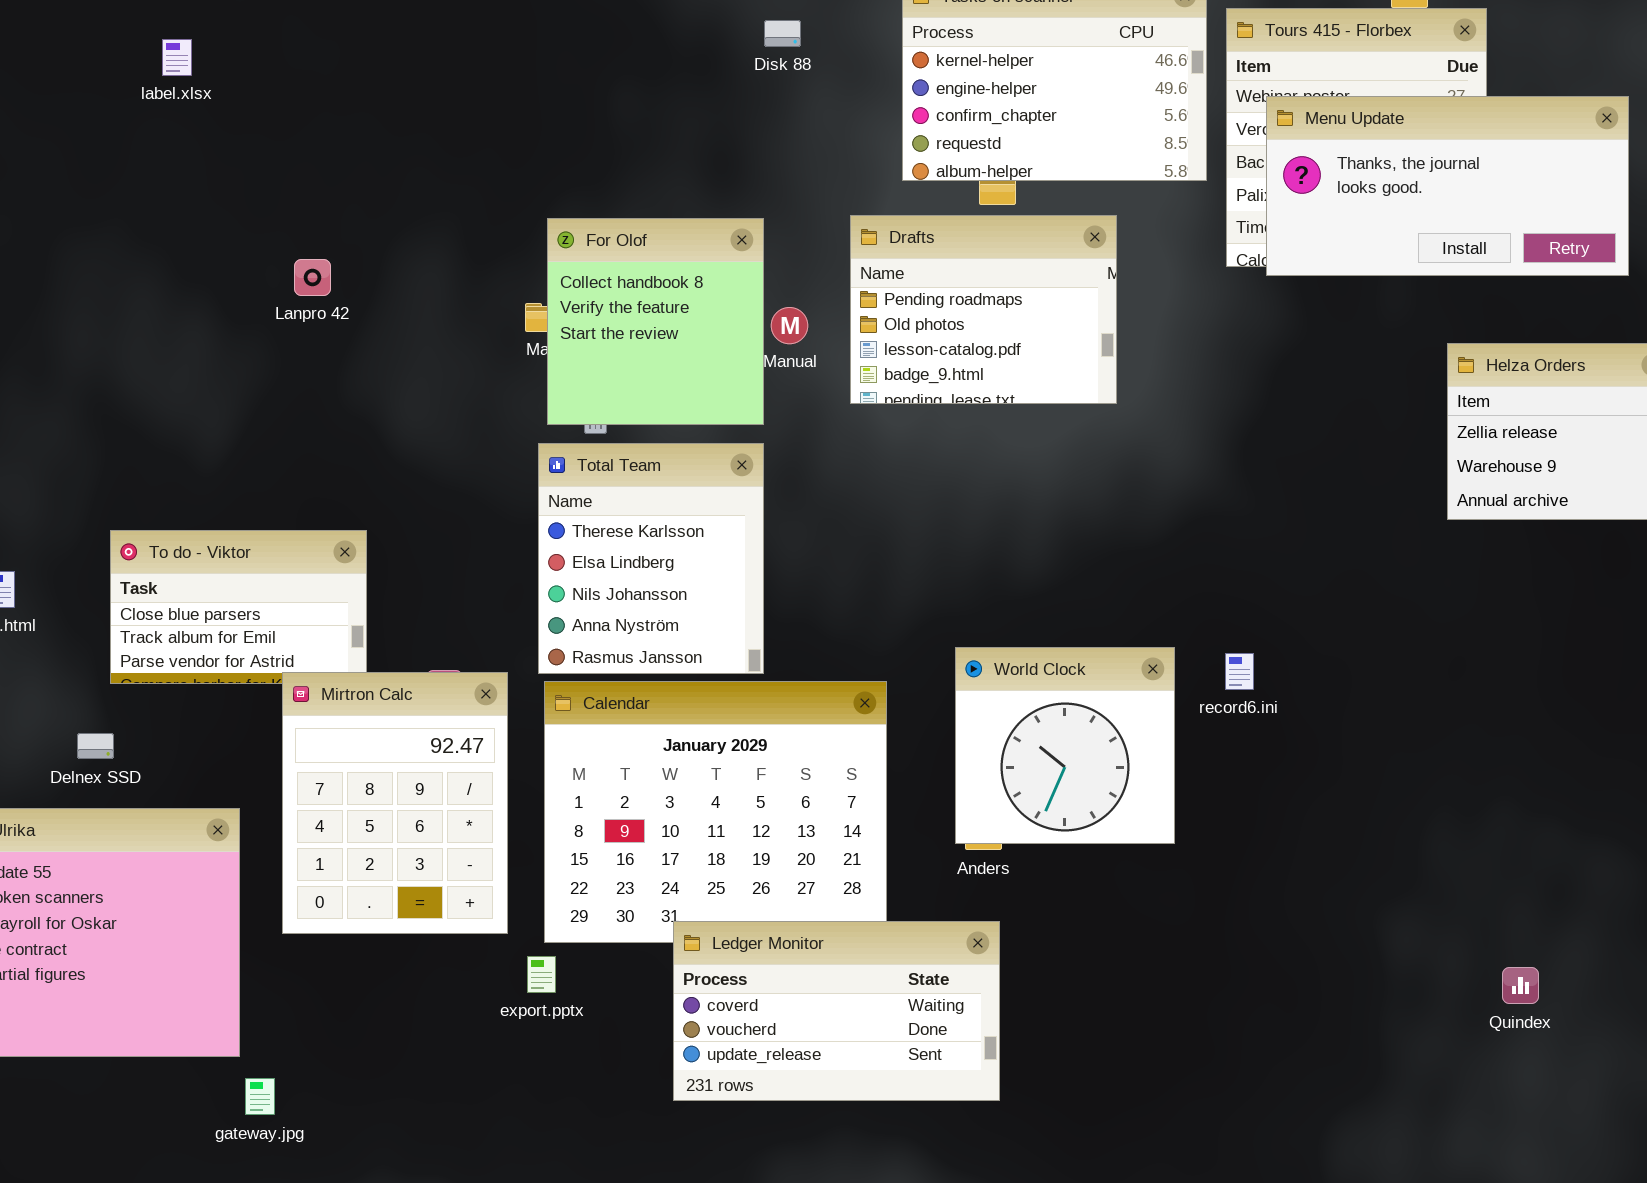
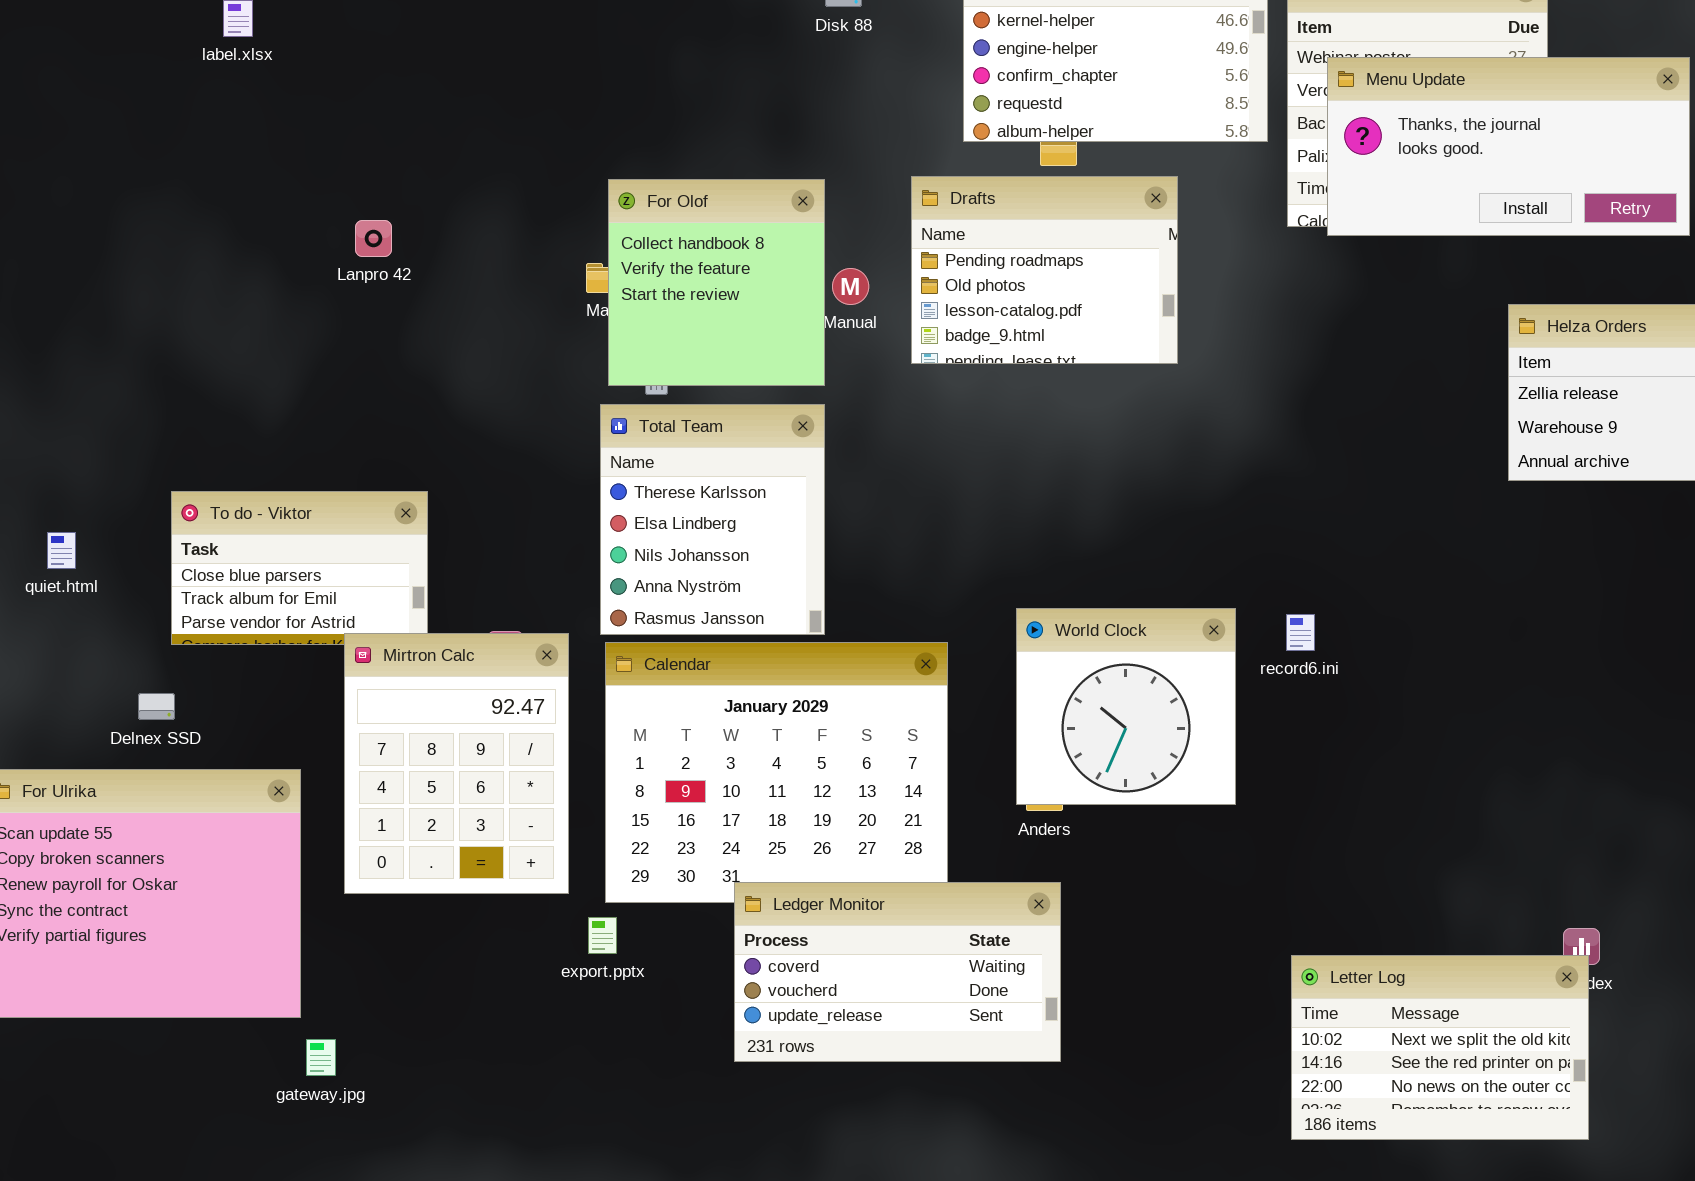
Letter Log: none -> [1291,955,1589,1140], opened

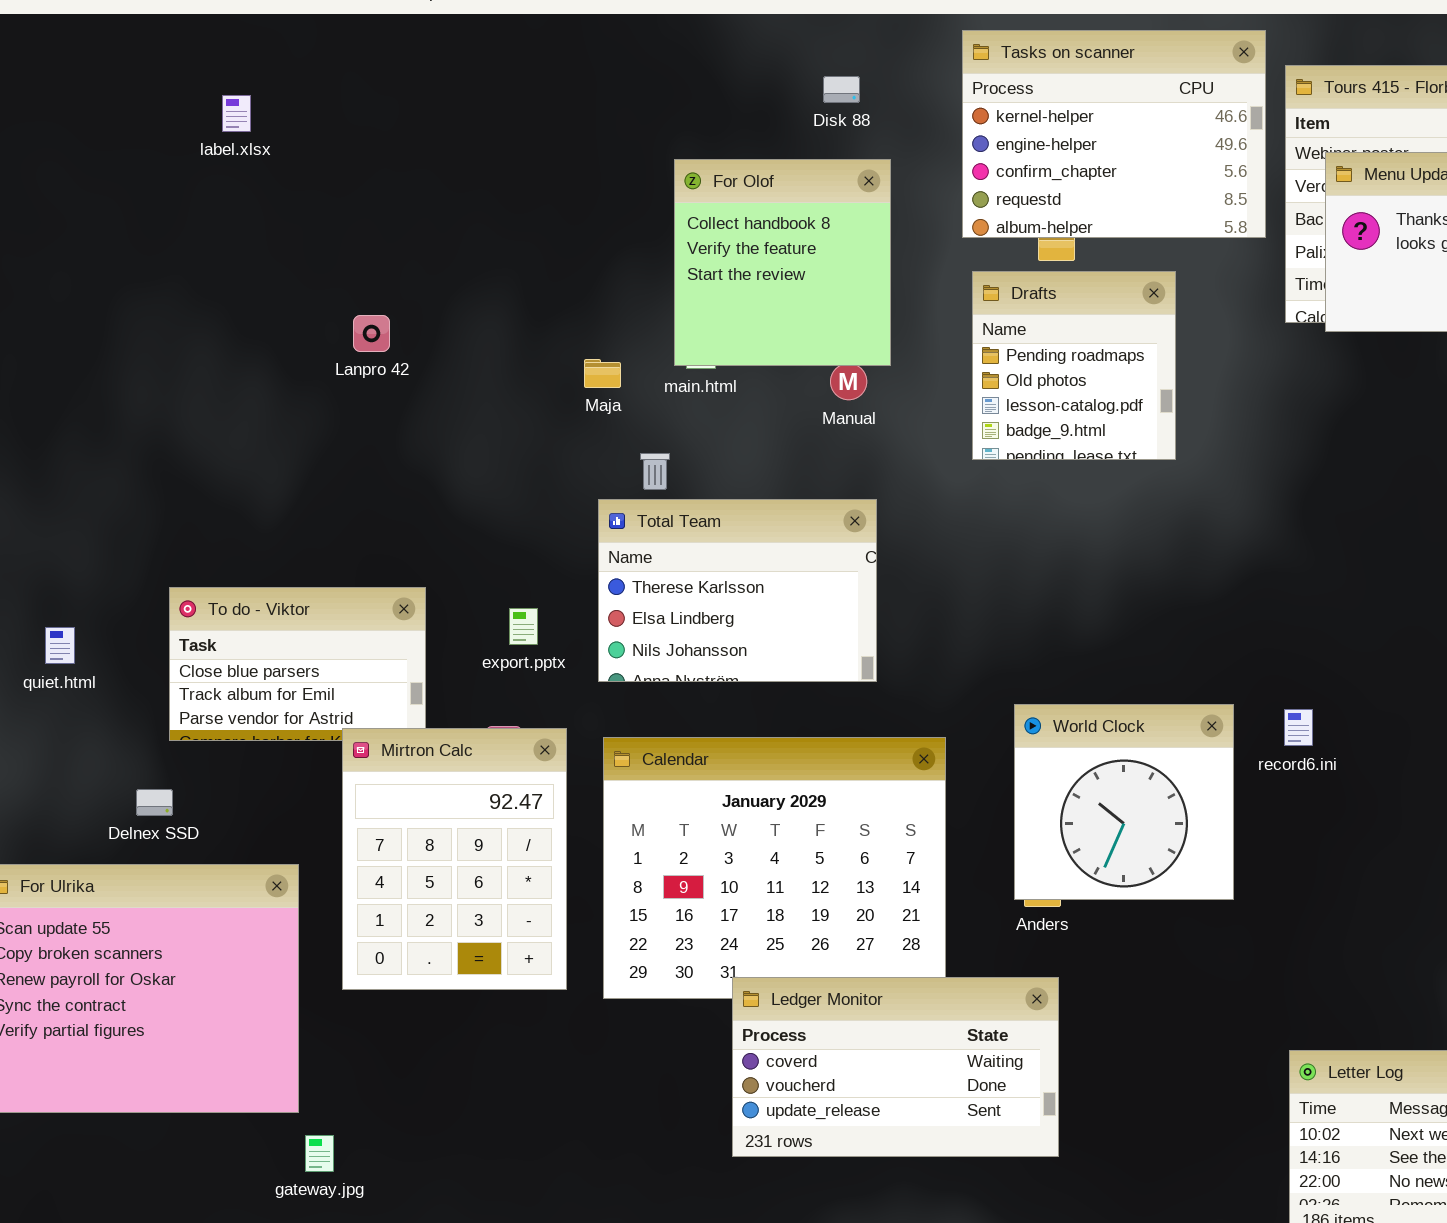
Drafts: [911,176,1178,364] -> [972,271,1176,460], resized
For Olof: [608,179,825,386] -> [674,159,891,366], moved
Total Team: [600,404,825,635] -> [598,499,877,682], resized
export.pptx: [588,917,617,954] -> [509,608,538,645], moved

